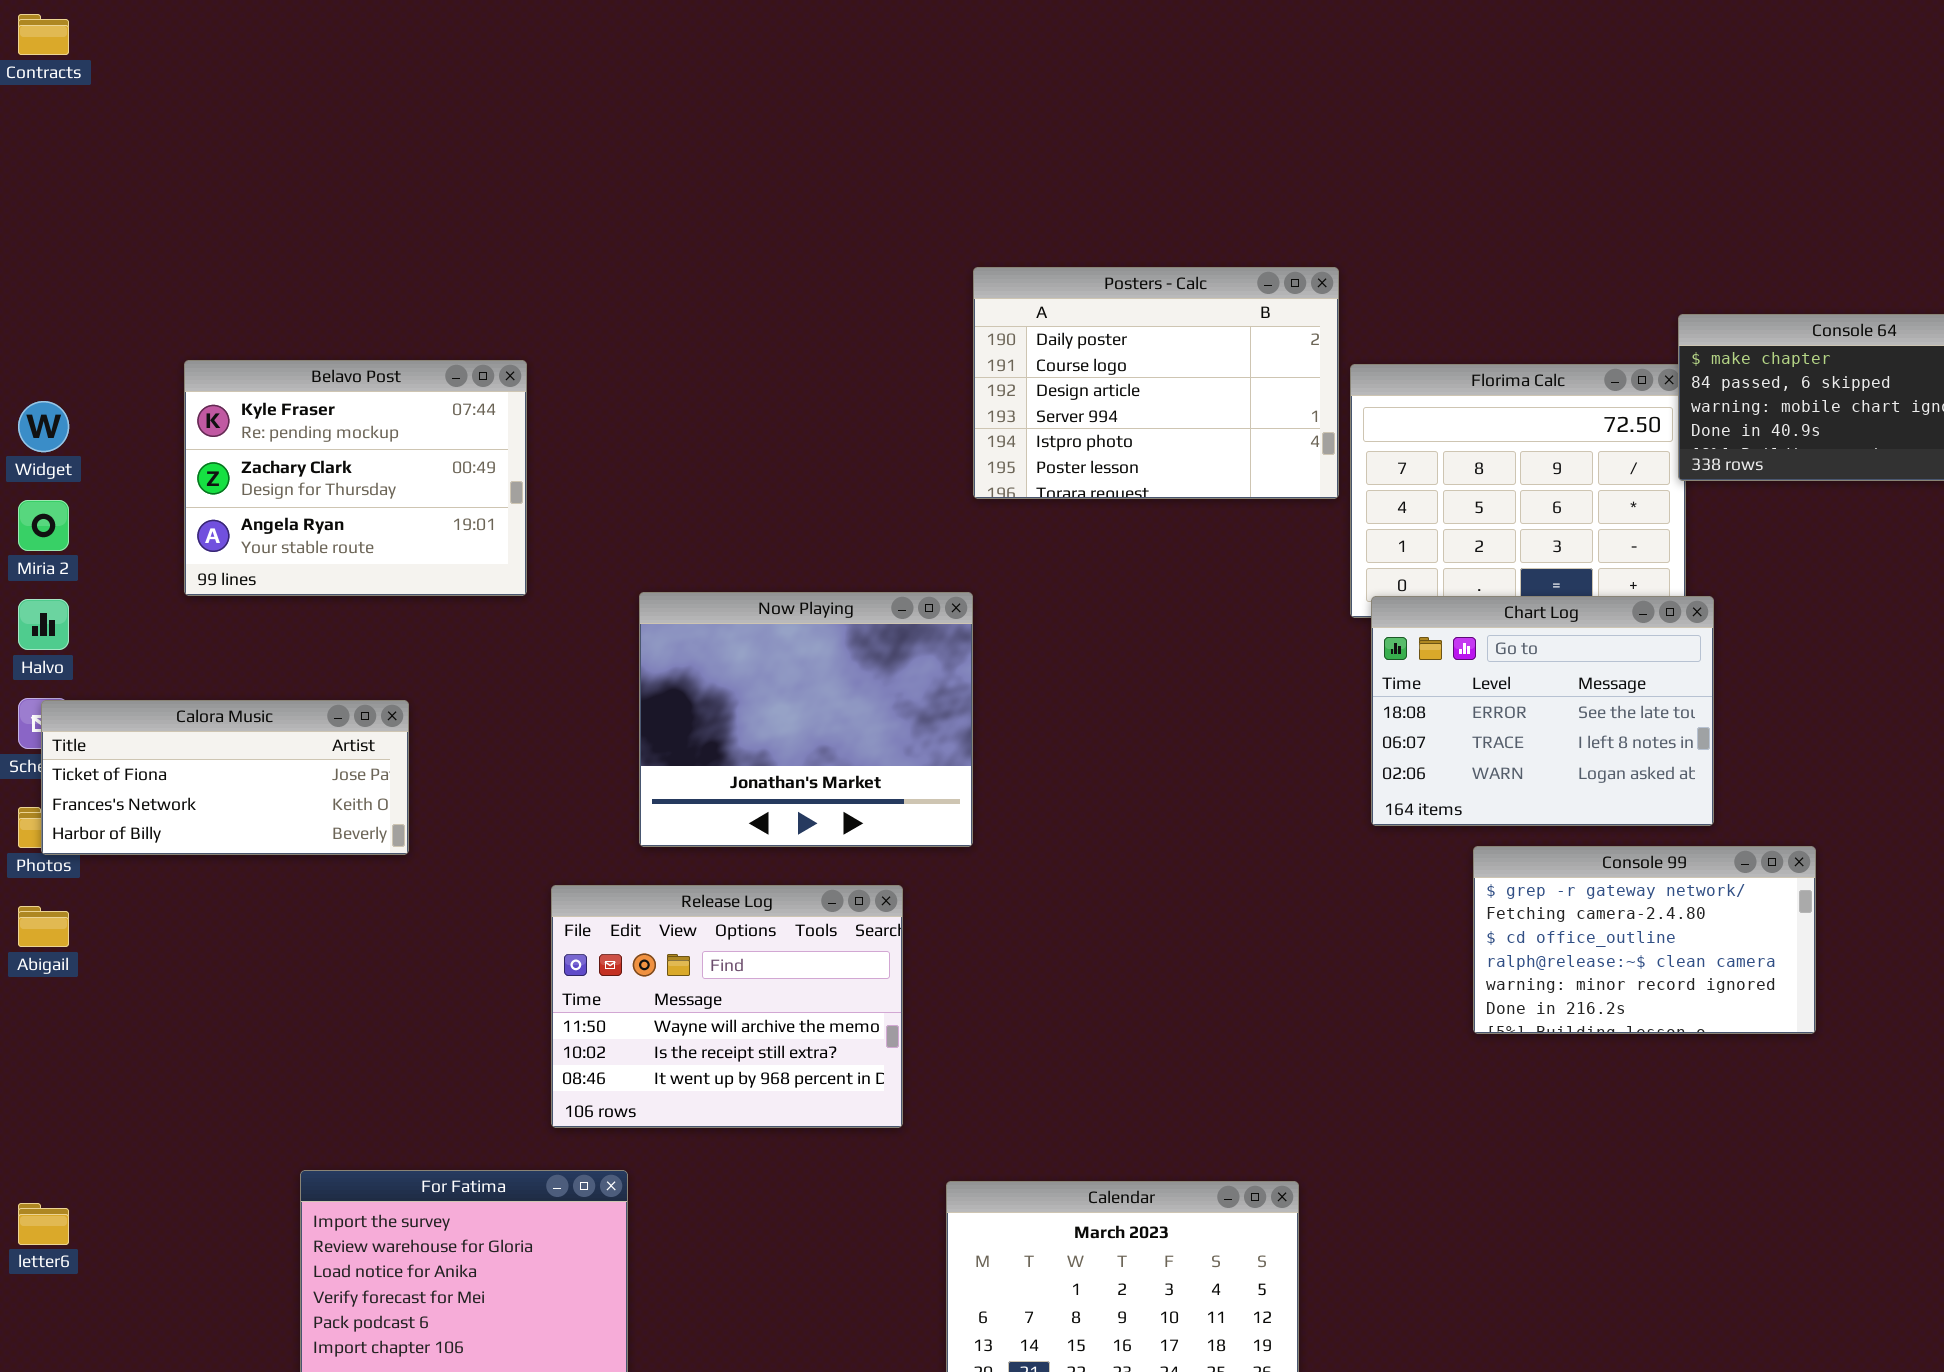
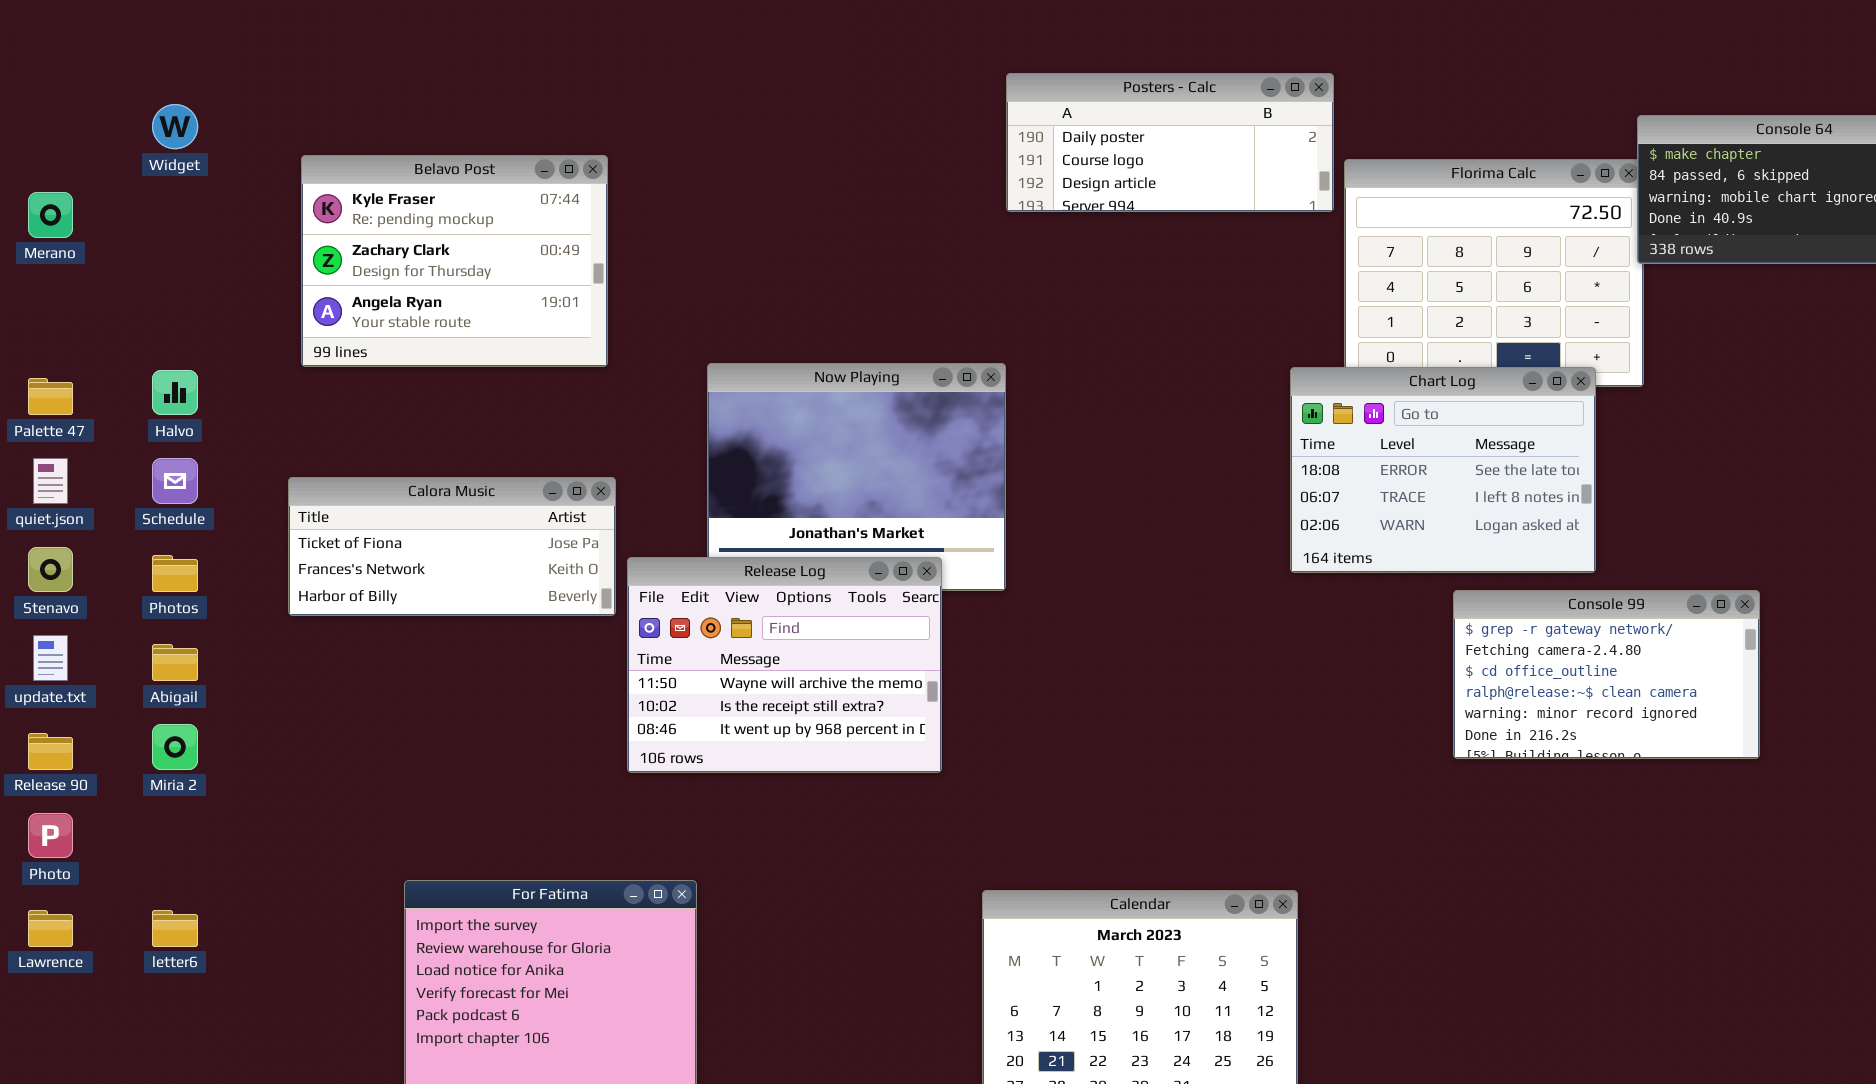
Posters - Calc: [973,267,1339,499] -> [1006,73,1334,212], resized
Widget: [18,401,69,452] -> [152,104,198,149], moved
Miria 2: [18,500,69,551] -> [152,724,198,770], moved
Chart Log: [1371,596,1714,826] -> [1290,367,1596,573], moved
Calora Music: [41,700,409,855] -> [288,477,616,616], moved
Release Log: [551,885,903,1128] -> [627,557,942,773], moved

